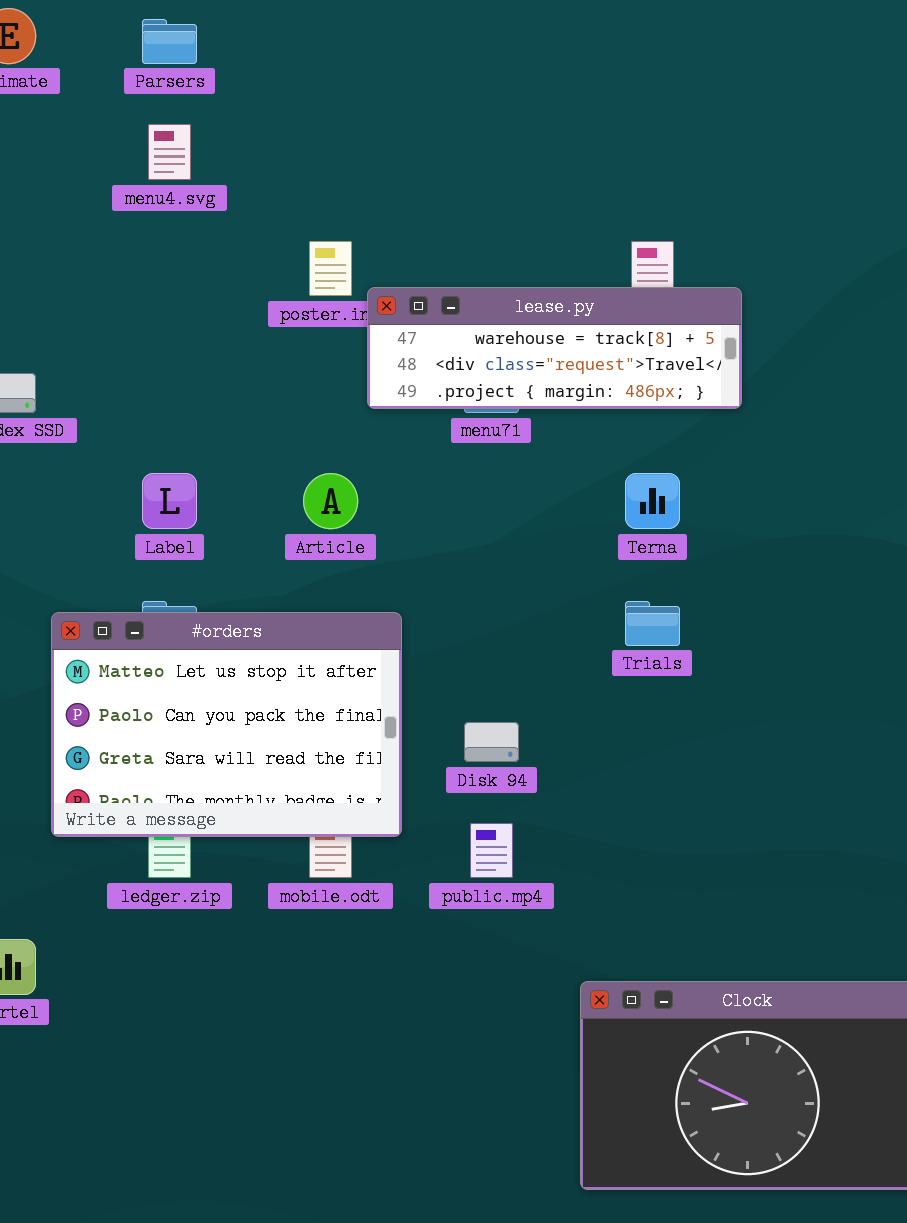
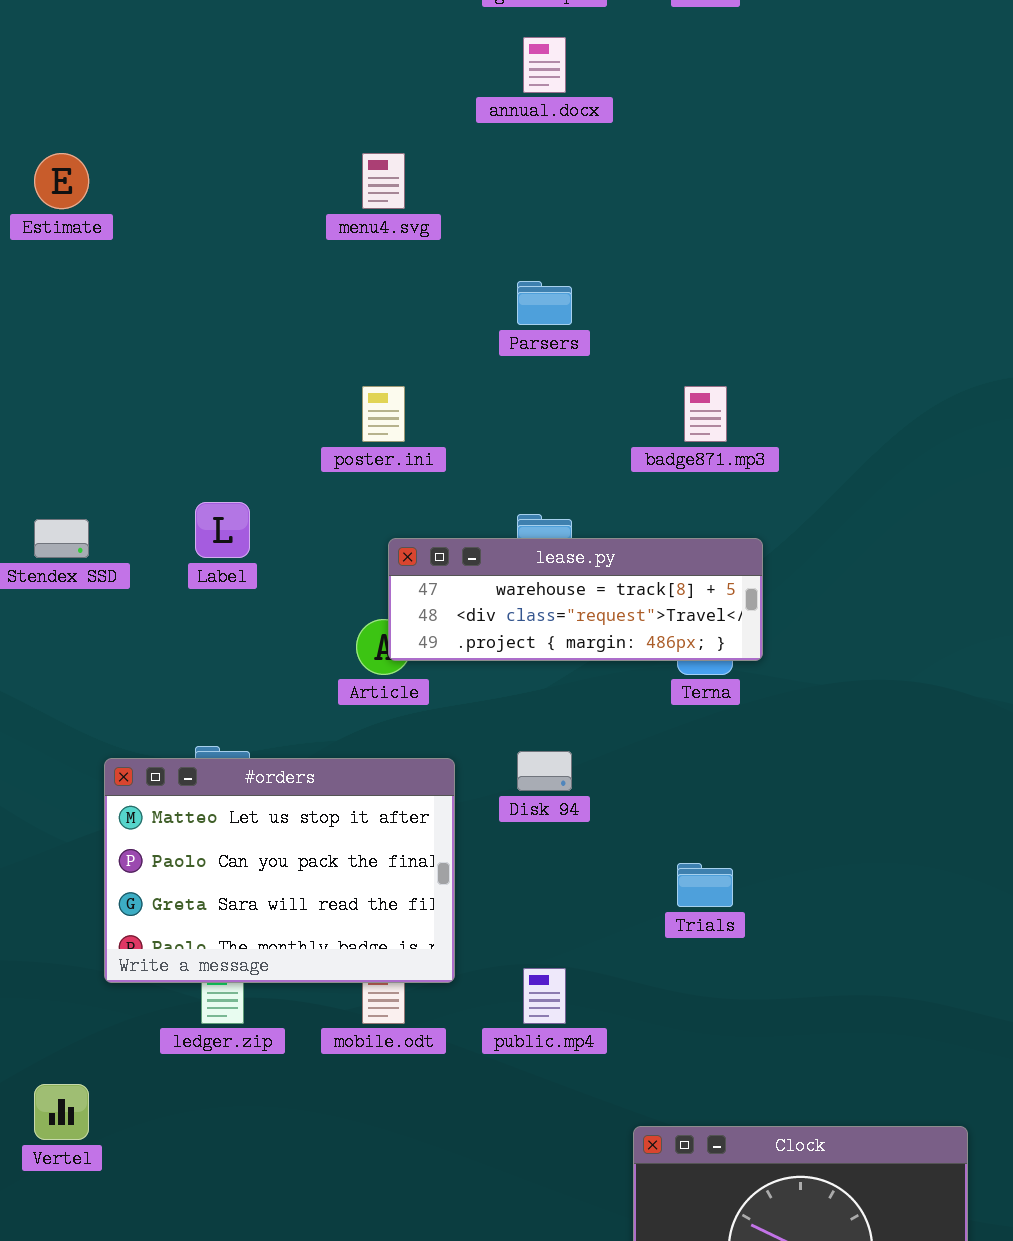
Parsers: [142,19,197,64] -> [517,281,572,325], moved
menu4.svg: [148,124,191,180] -> [362,153,405,209], moved
lease.py: [367,287,742,409] -> [388,538,763,661], moved
Label: [142,473,197,529] -> [195,502,250,558], moved
Trials: [625,601,680,646] -> [677,863,733,907], moved
Disk 94: [464,722,519,762] -> [517,751,572,791], moved

